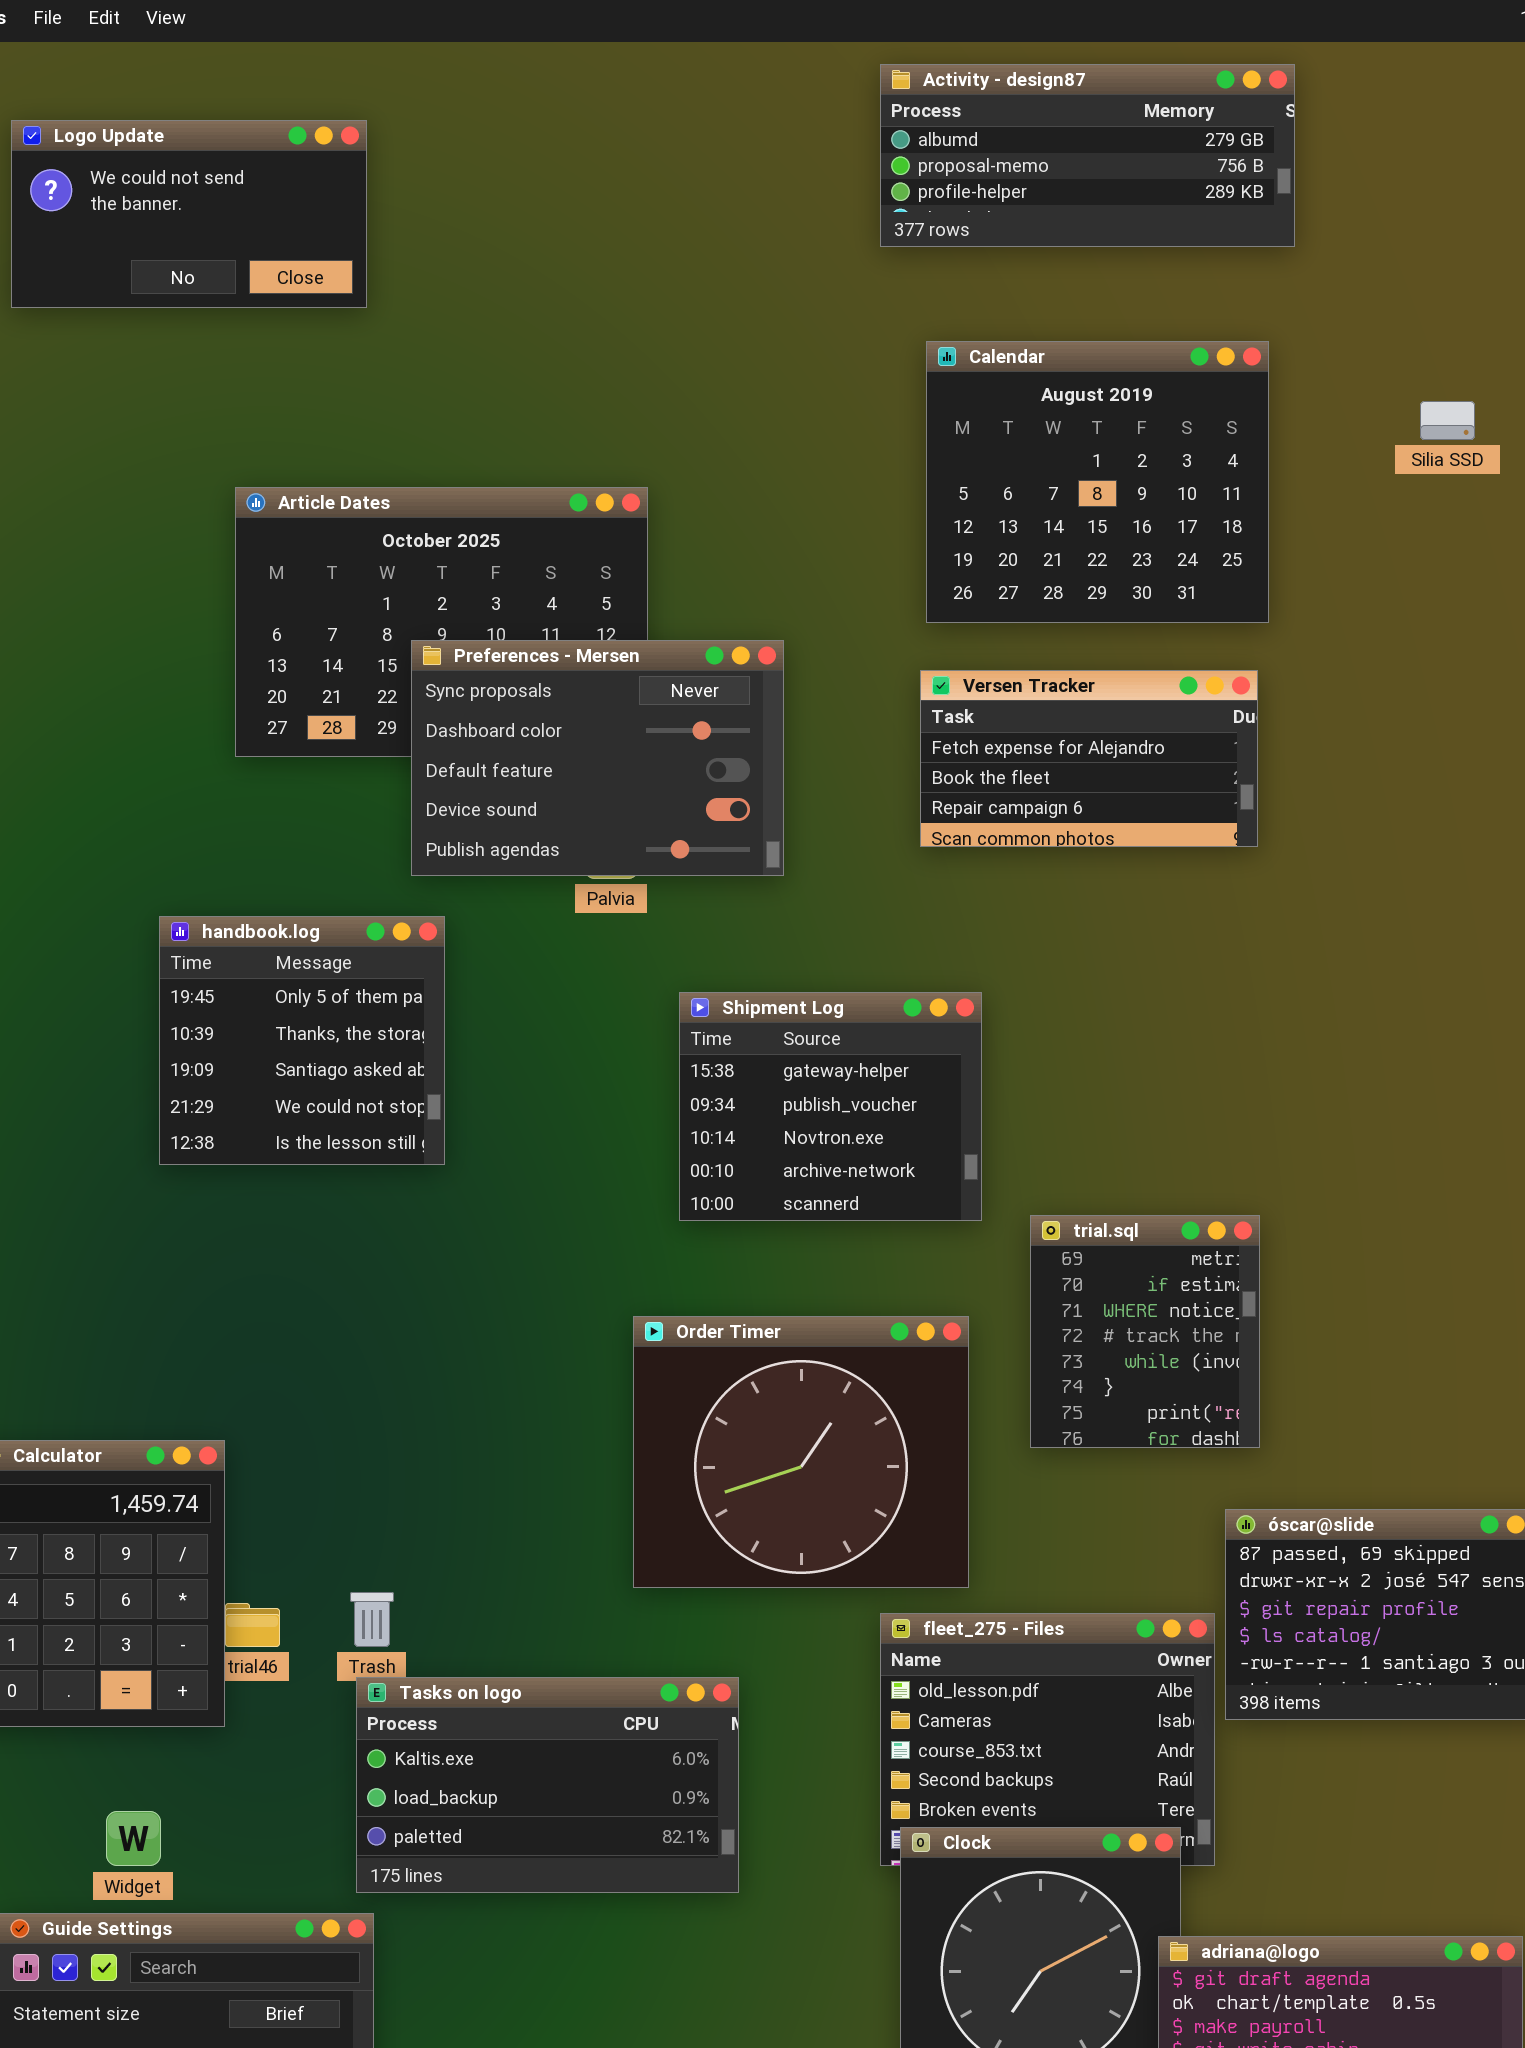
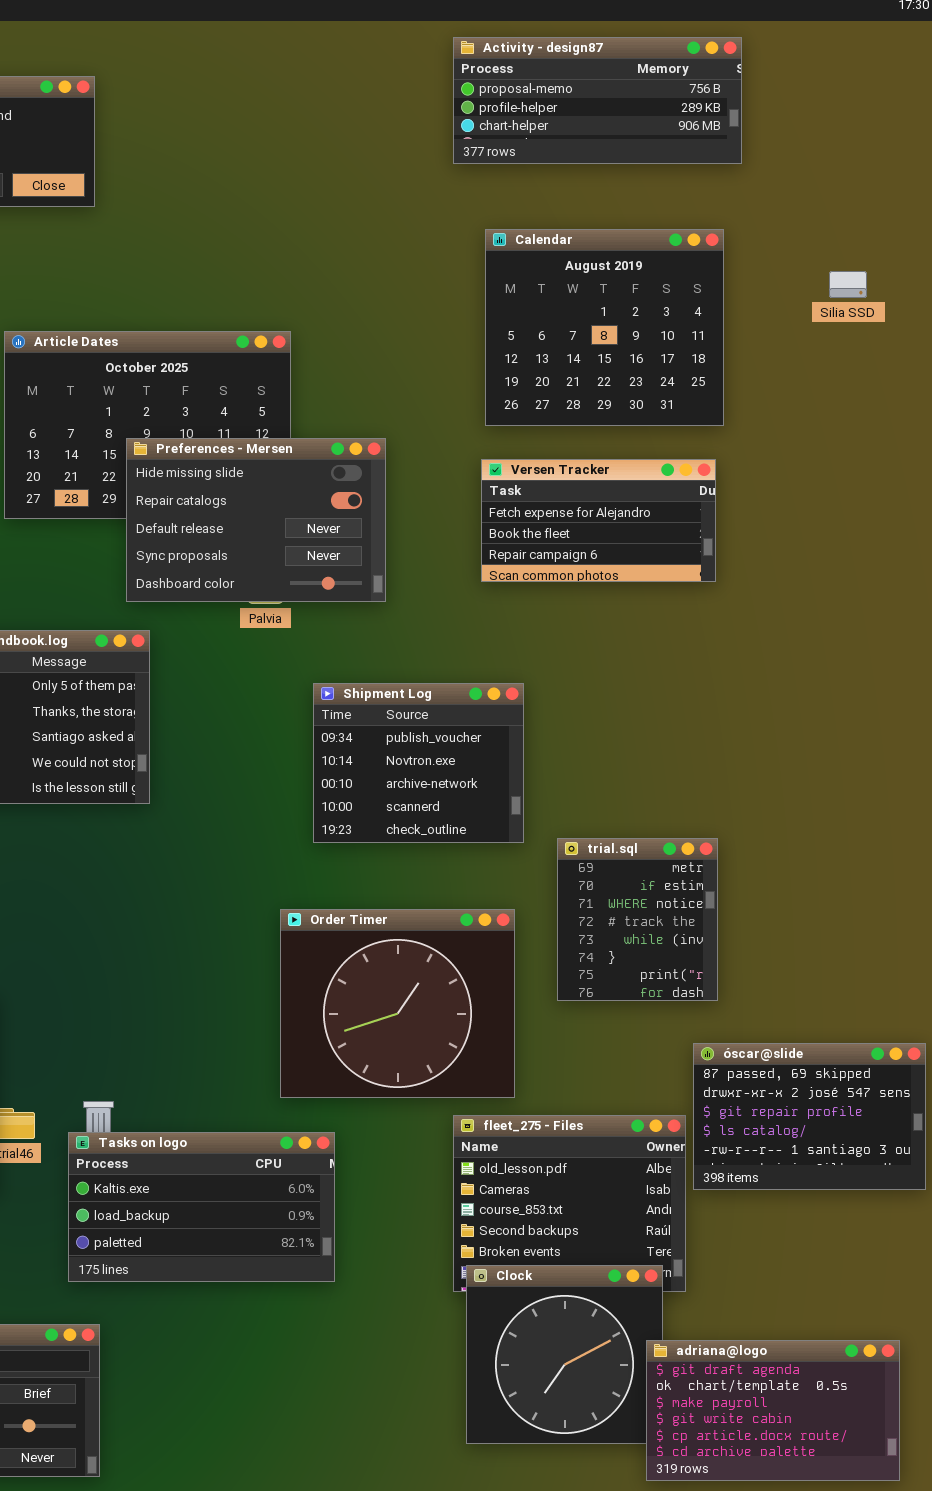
Activity - design87: [880,64,1295,247] -> [453,37,742,164], scrolled down 1 row
Preferences - Mersen: [411,640,784,876] -> [126,438,386,602], scrolled up 3 rows
Shipment Log: [679,992,982,1221] -> [313,683,524,843], scrolled down 1 row
Tasks on logo: [356,1677,739,1893] -> [68,1132,335,1282], moved

